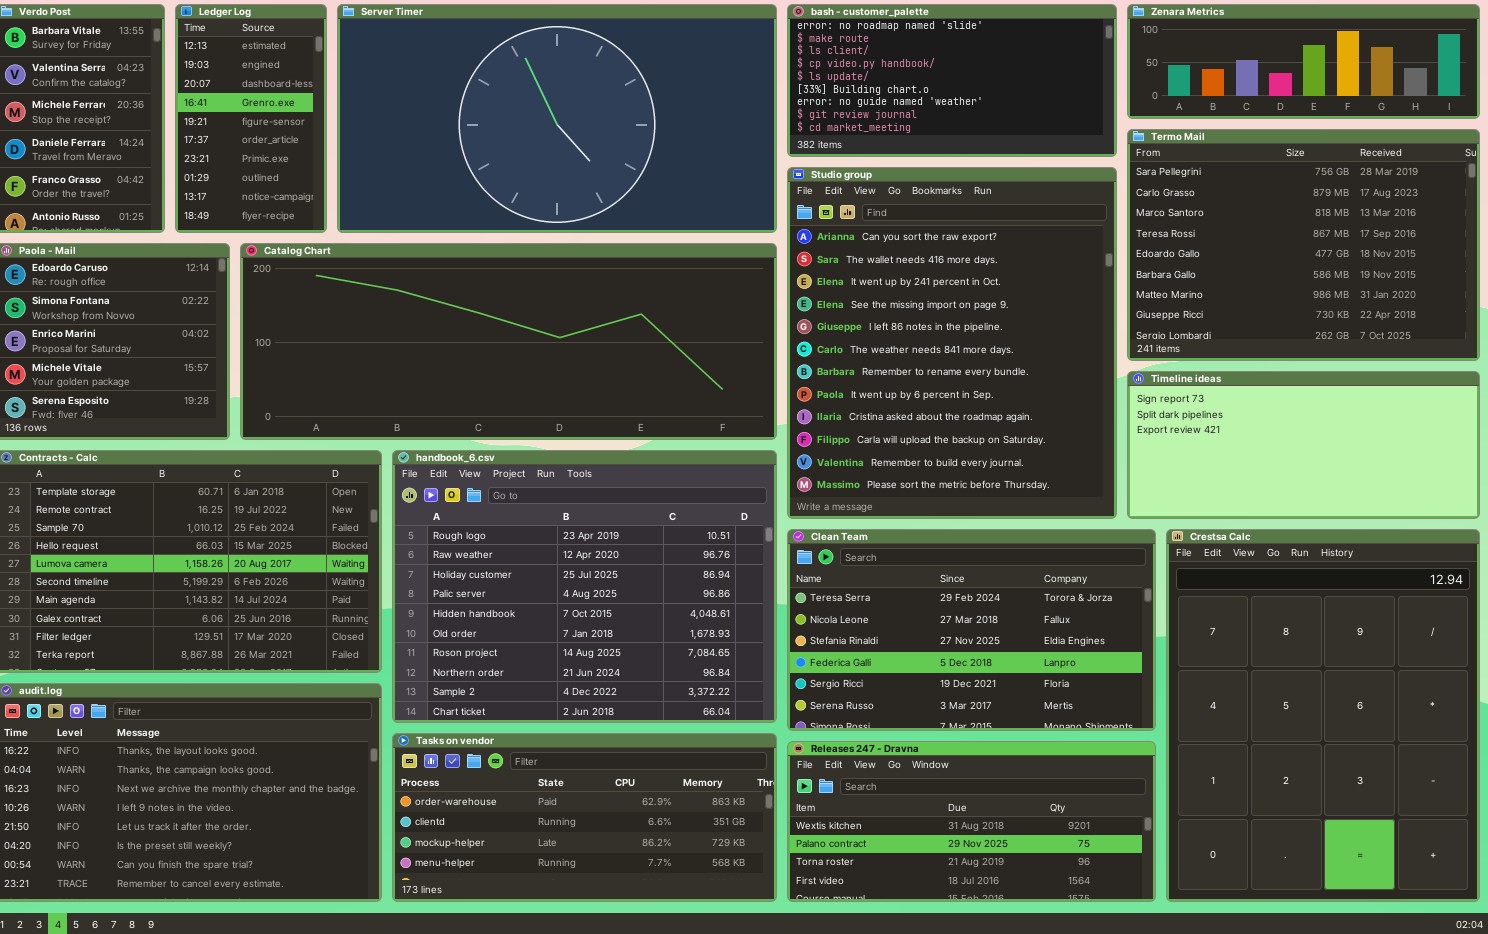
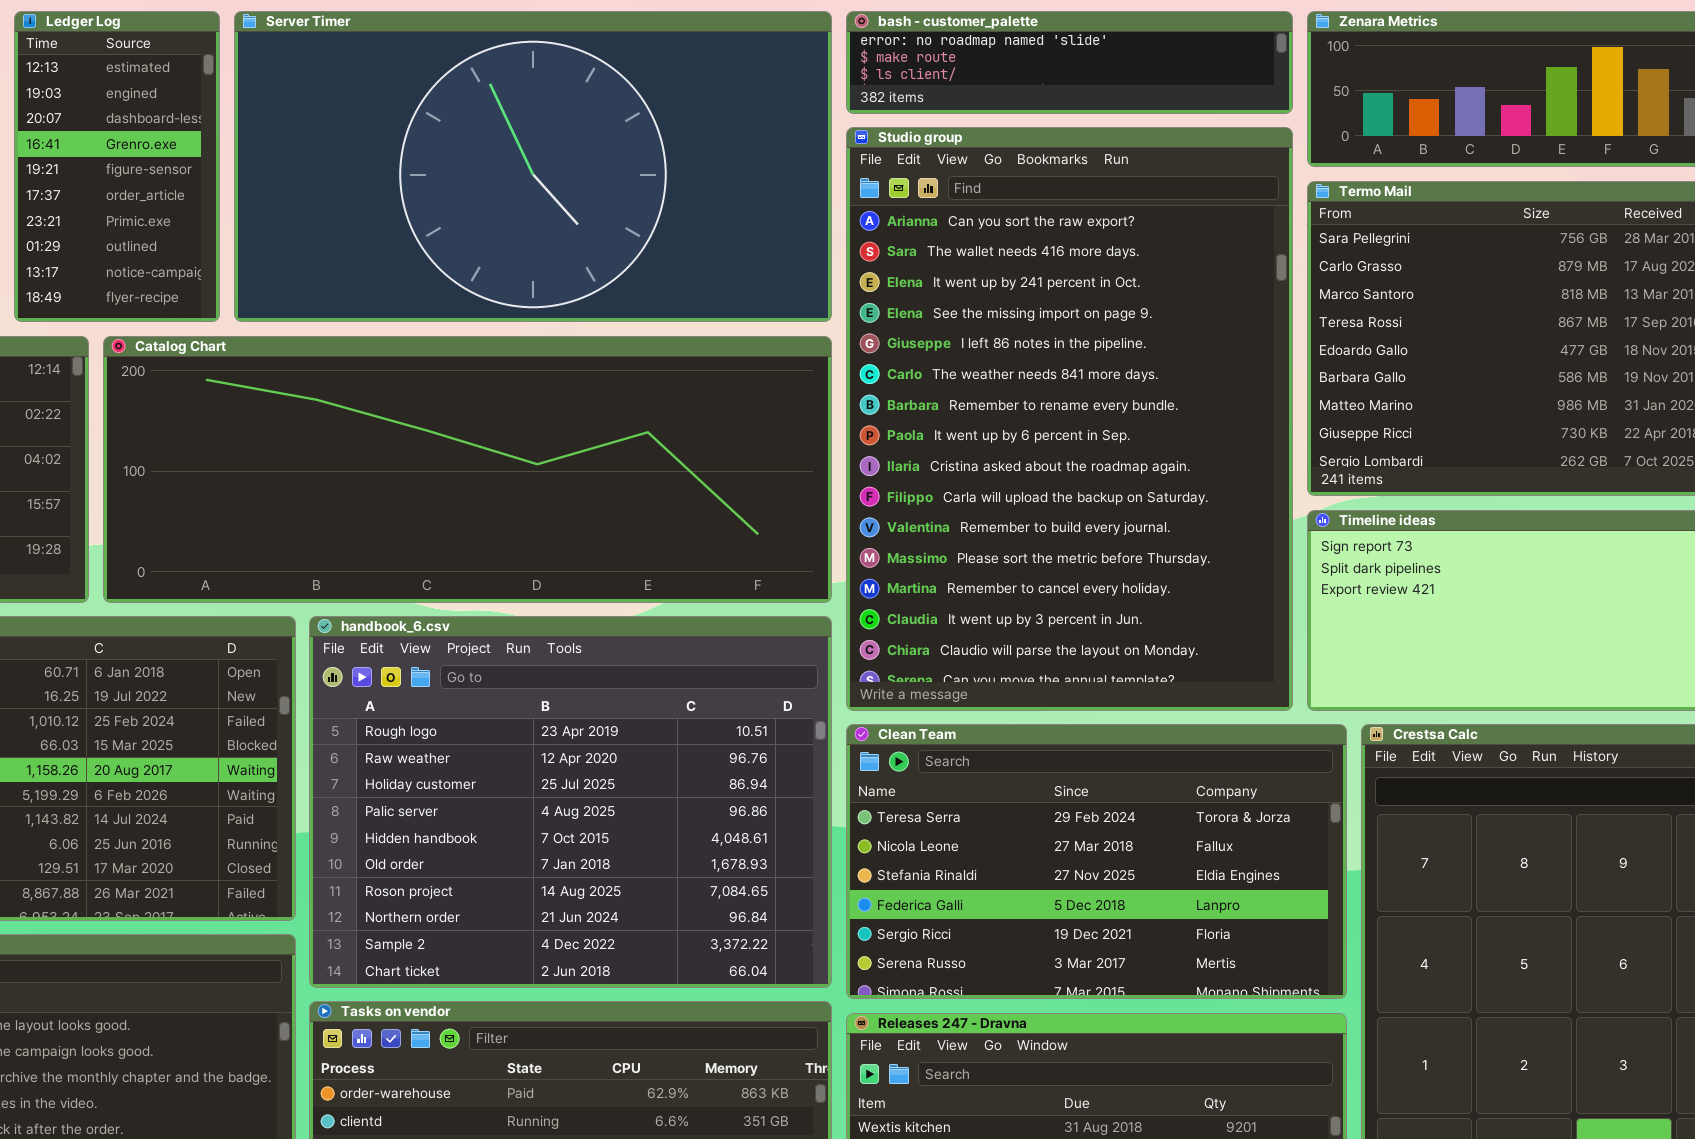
bash - customer_palette: [787,4,1117,157] -> [846,11,1293,114], resized
Studio group: [787,167,1117,519] -> [846,127,1293,711], resized

